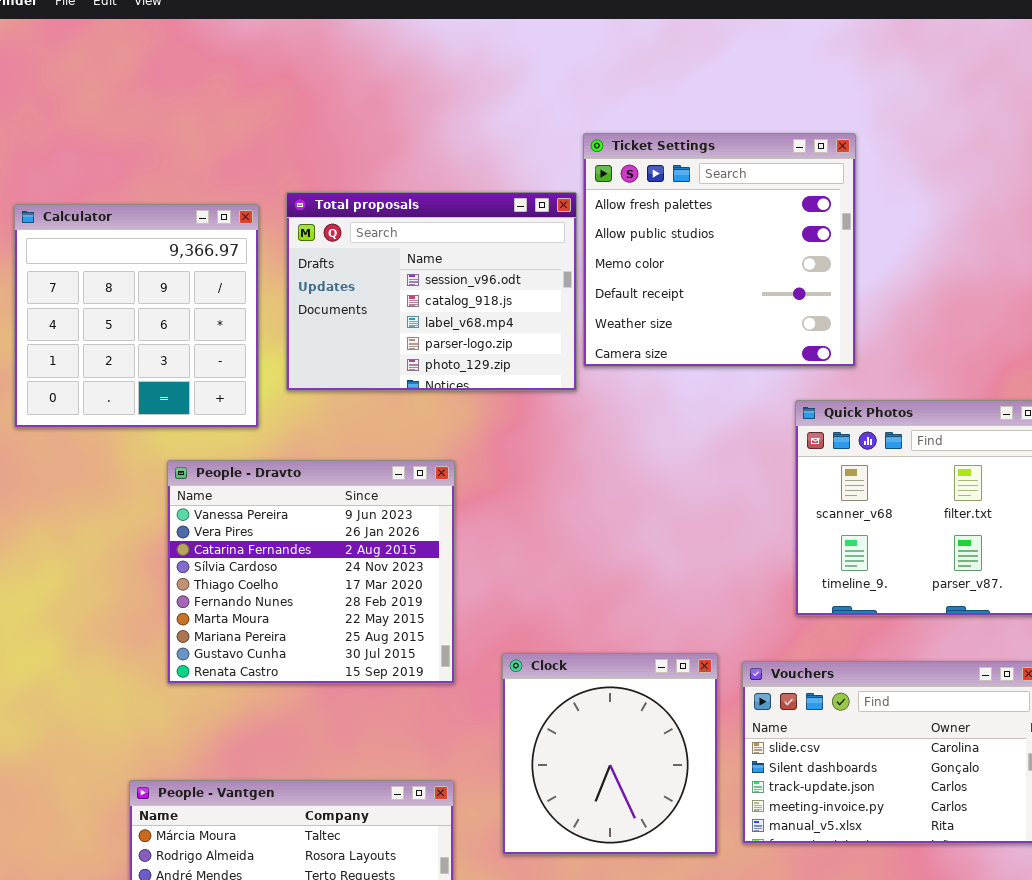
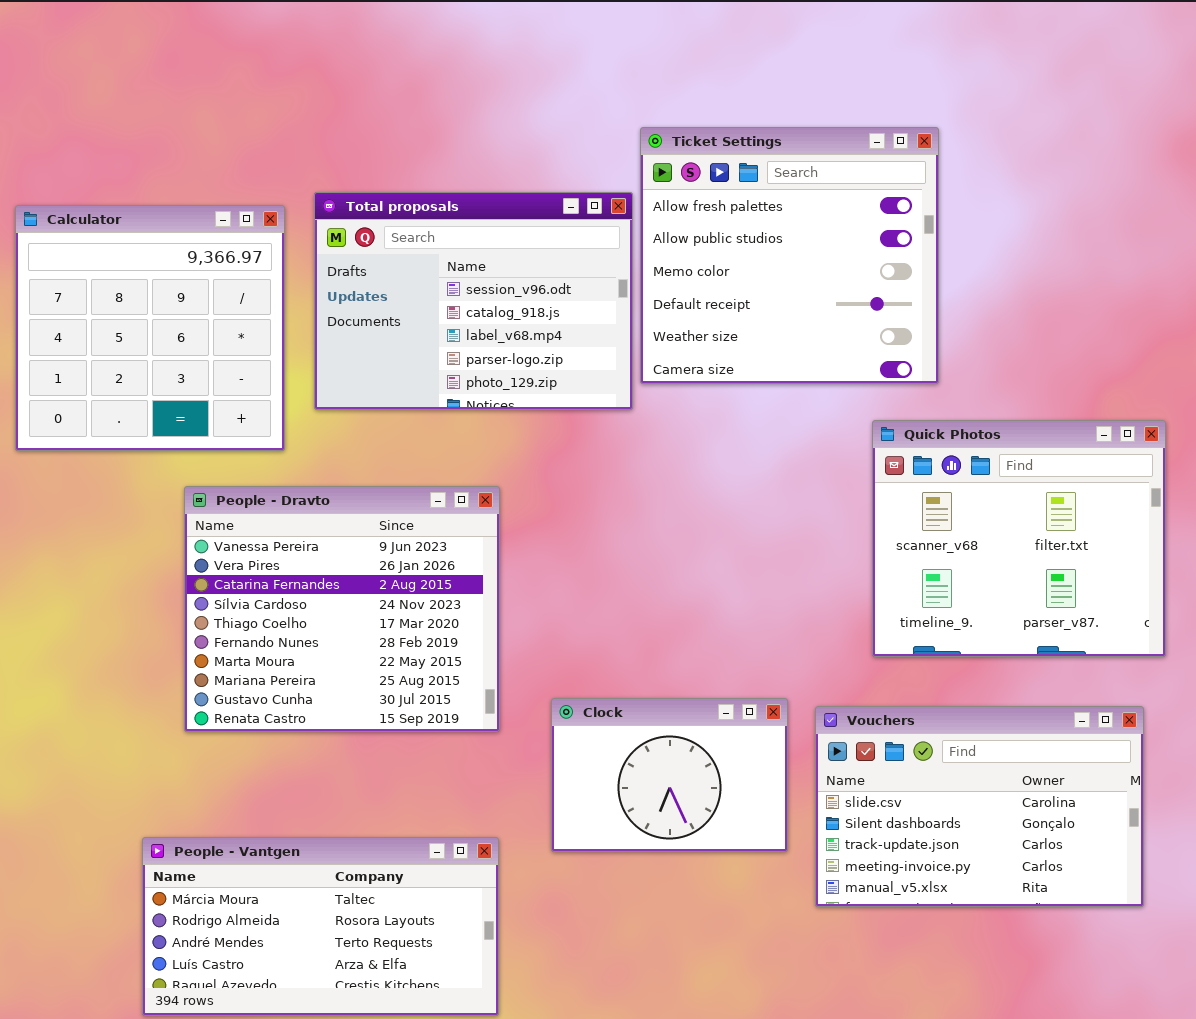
Clock: [502,653,718,855] -> [551,698,788,852], resized

